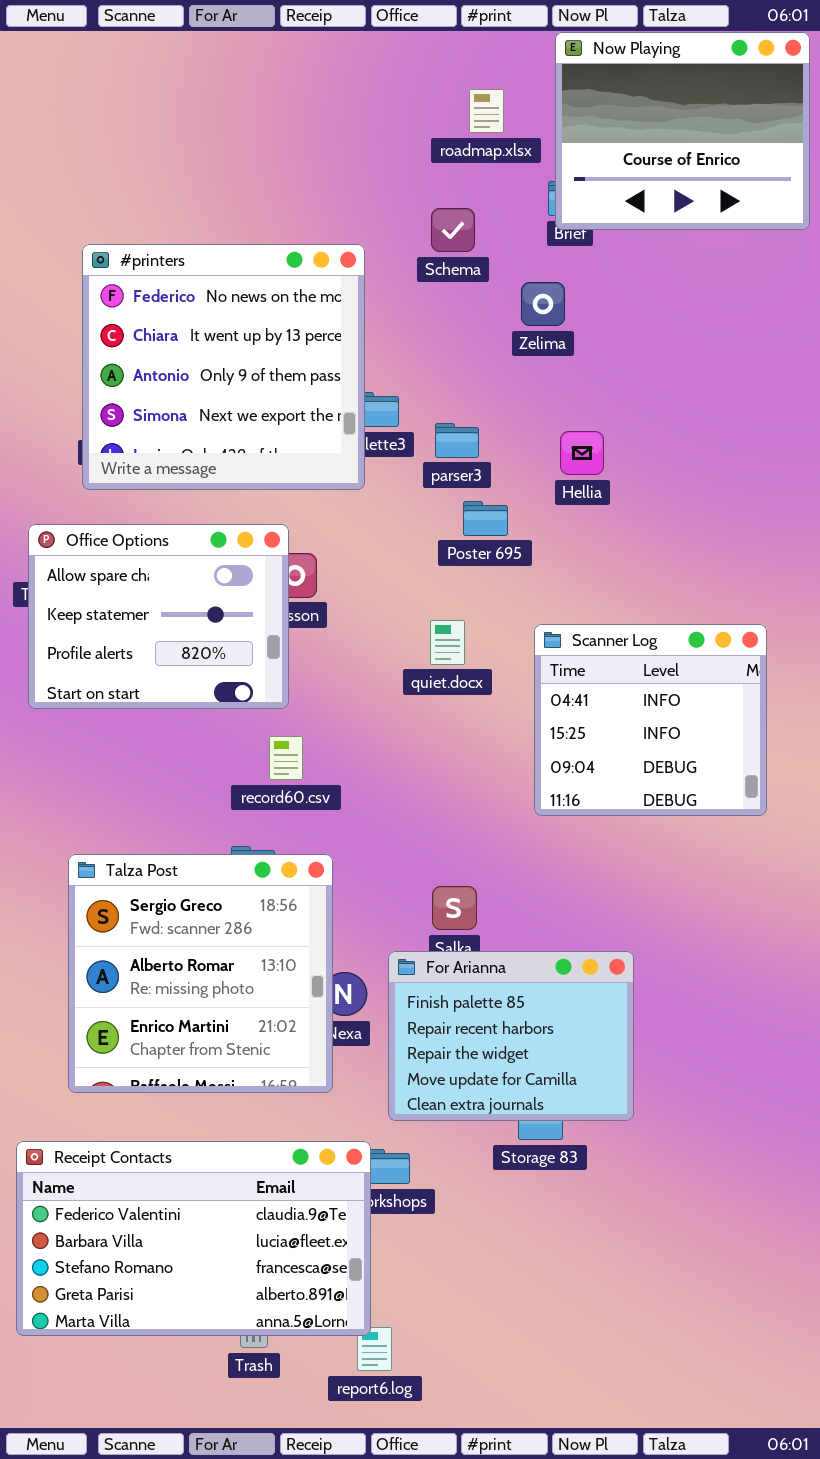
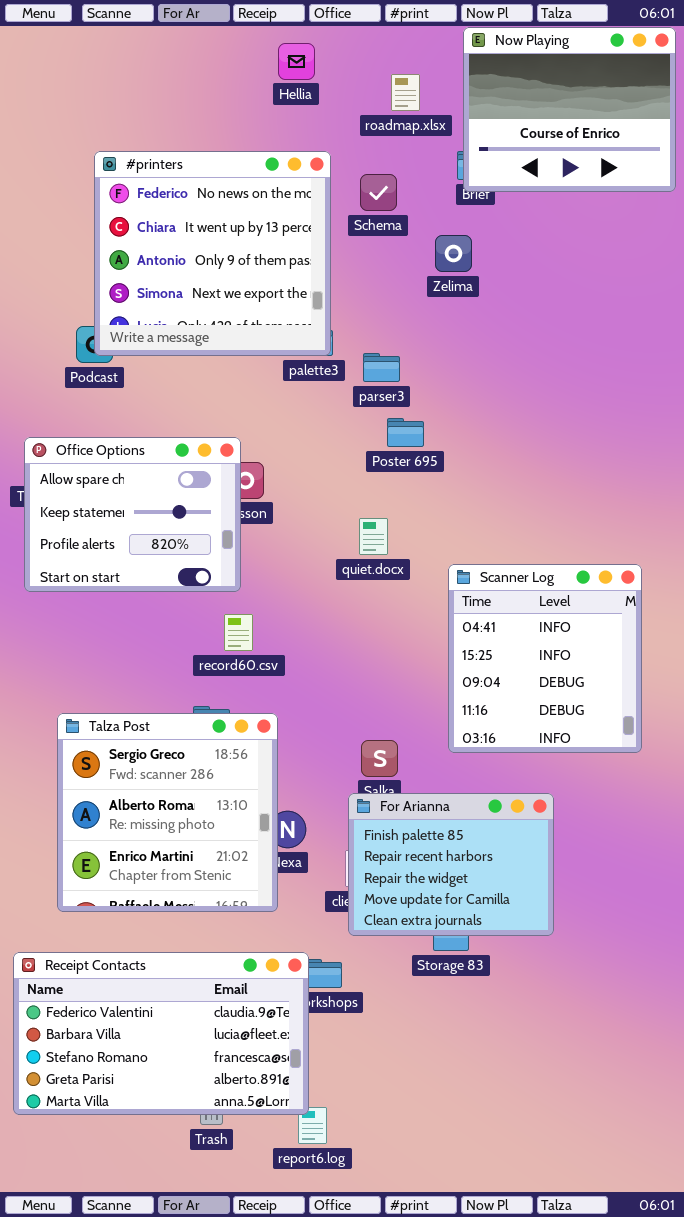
#printers: [82,244,365,490] -> [94,151,331,356], moved
Hellia: [560,431,604,475] -> [278,43,315,80], moved
Scanner Log: [534,624,767,816] -> [448,564,642,753], moved, resized
For Arianna: [388,951,634,1121] -> [348,793,554,936], moved

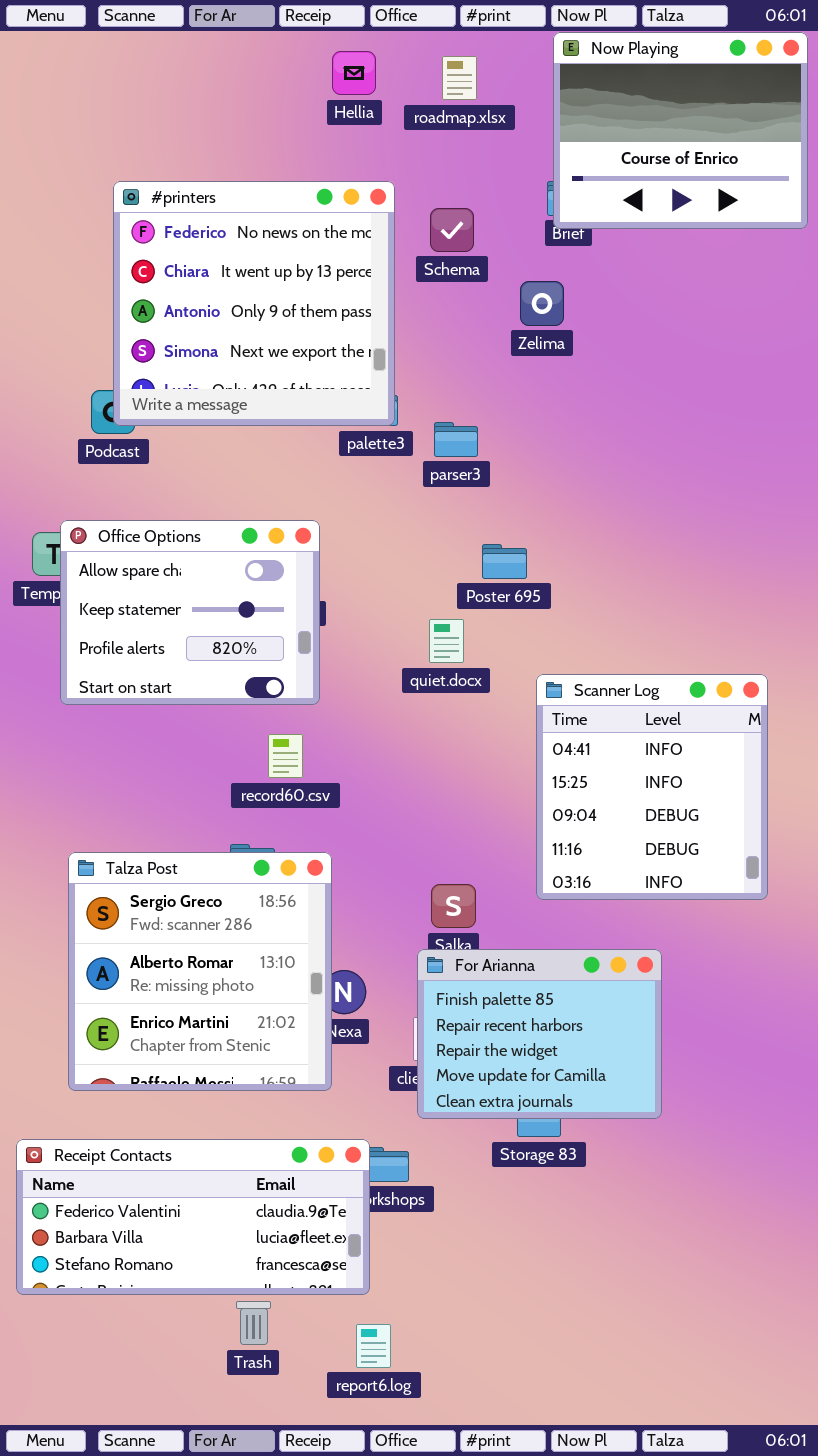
roadmap.xlsx: [391,74,420,111] -> [442,56,477,100], moved
Poster 695: [387,418,424,447] -> [482,544,527,579], moved
Office Options: [24,437,241,592] -> [60,520,320,705], moved
Receipt Contacts: [13,952,309,1115] -> [16,1139,370,1295], resized

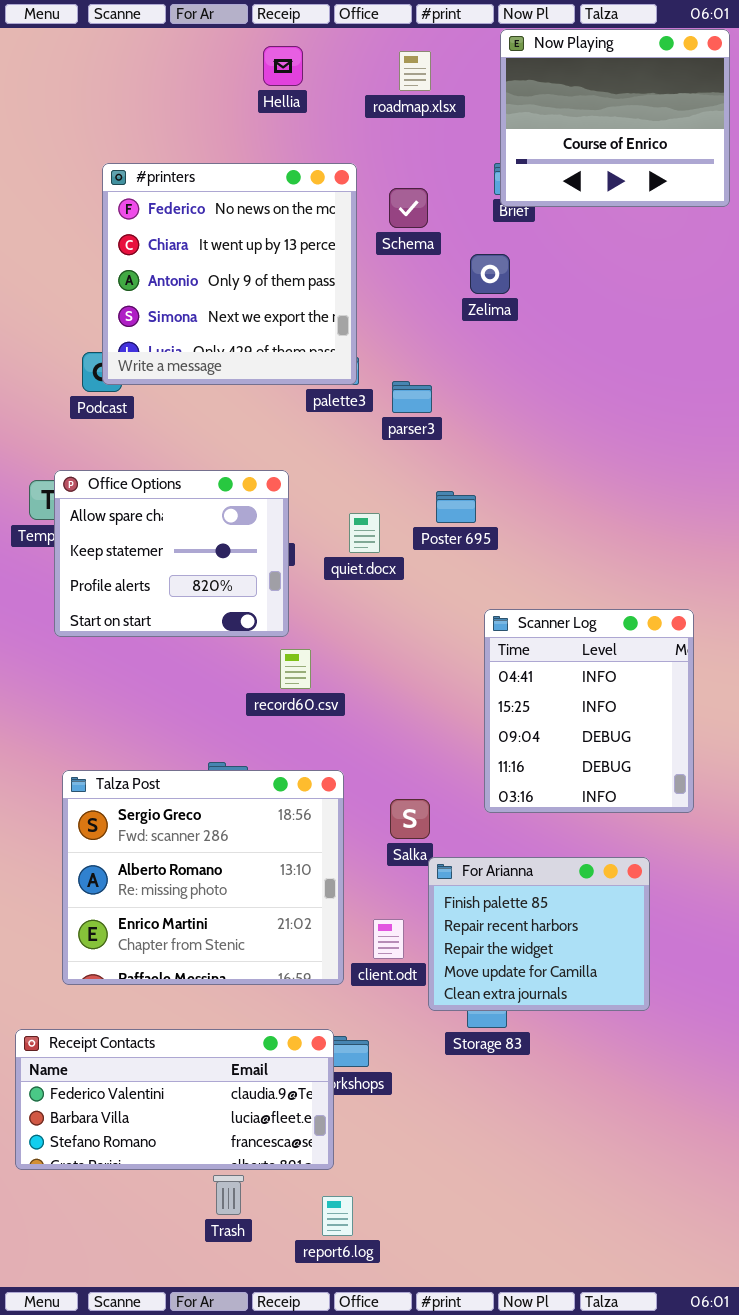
Hellia: [332,51,376,95] -> [263,46,303,86], moved
quiet.docx: [429,619,464,663] -> [349,513,380,553], moved
record60.csv: [268,734,303,778] -> [280,649,311,689], moved
Talza Post: [68,852,332,1091] -> [62,770,344,985], resized
For Arianna: [417,949,662,1119] -> [428,857,650,1011], moved

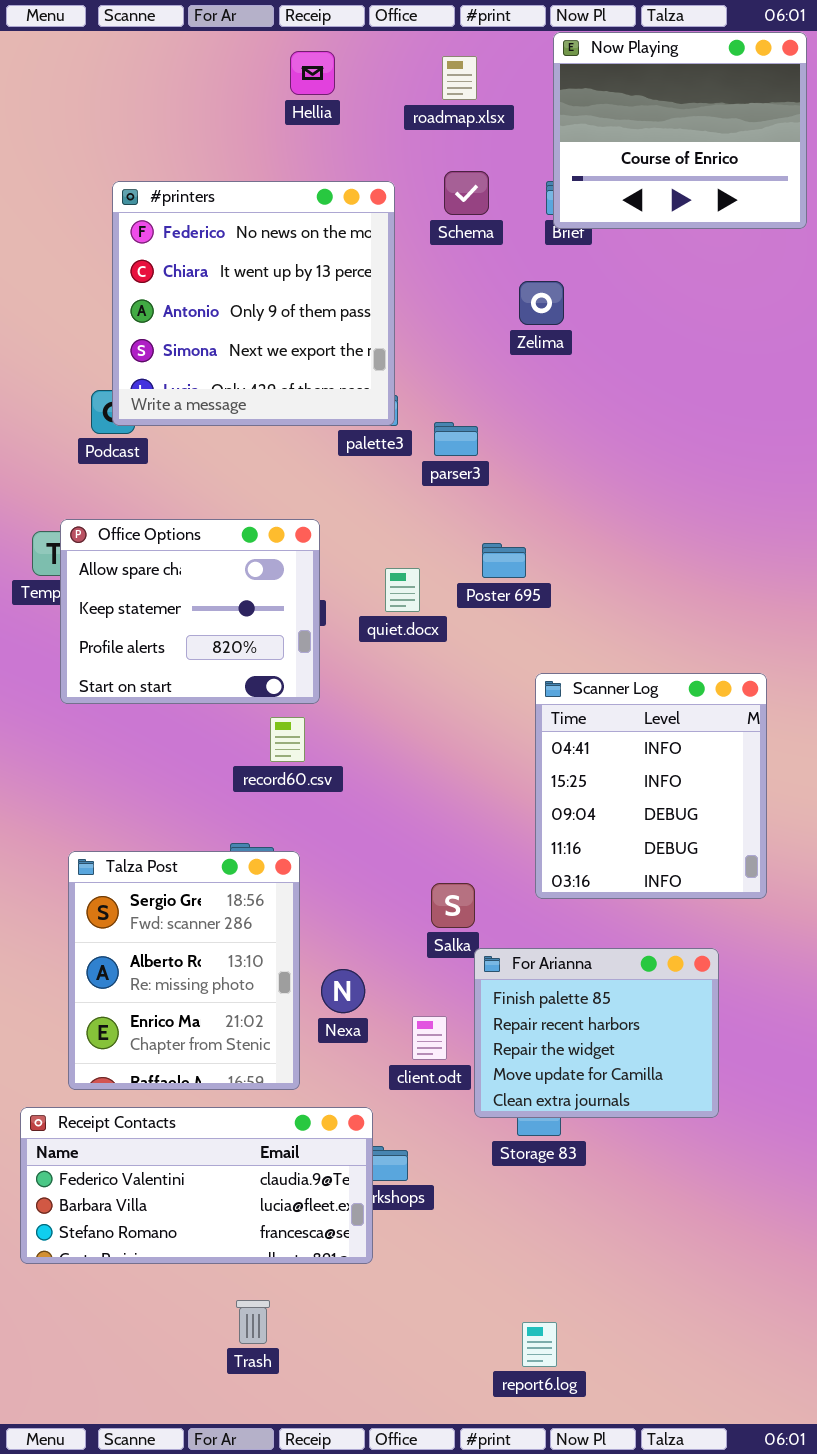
Schema: [389,188,428,228] -> [444,171,489,215], moved
record60.csv: [280,649,311,689] -> [270,717,305,762], moved
Talza Post: [62,770,344,985] -> [68,851,300,1090], resized
Receipt Contacts: [15,1029,334,1170] -> [20,1107,373,1264], moved
report6.log: [322,1196,353,1236] -> [522,1322,557,1367], moved

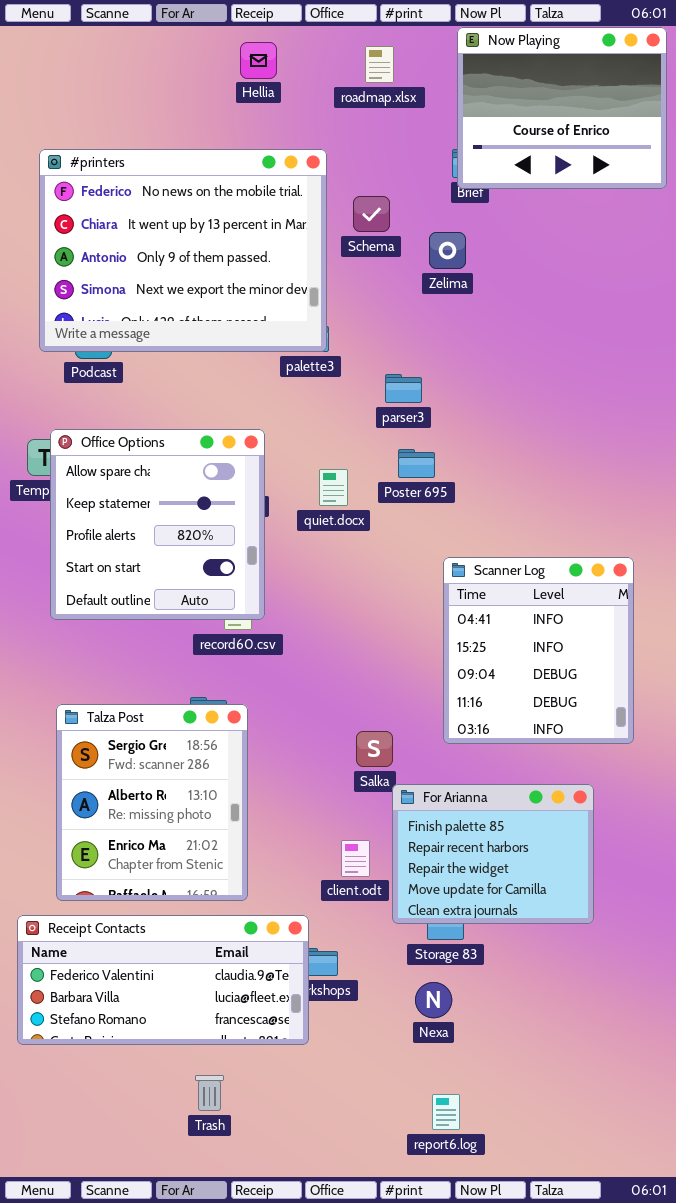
Schema: [444,171,489,215] -> [353,196,390,232], moved
#printers: [112,181,395,426] -> [39,149,327,352], resized
parser3: [434,422,478,456] -> [385,374,422,403], moved
Office Options: [60,519,320,704] -> [50,429,265,620], resized
Nexa: [321,969,365,1013] -> [415,982,452,1018], moved

